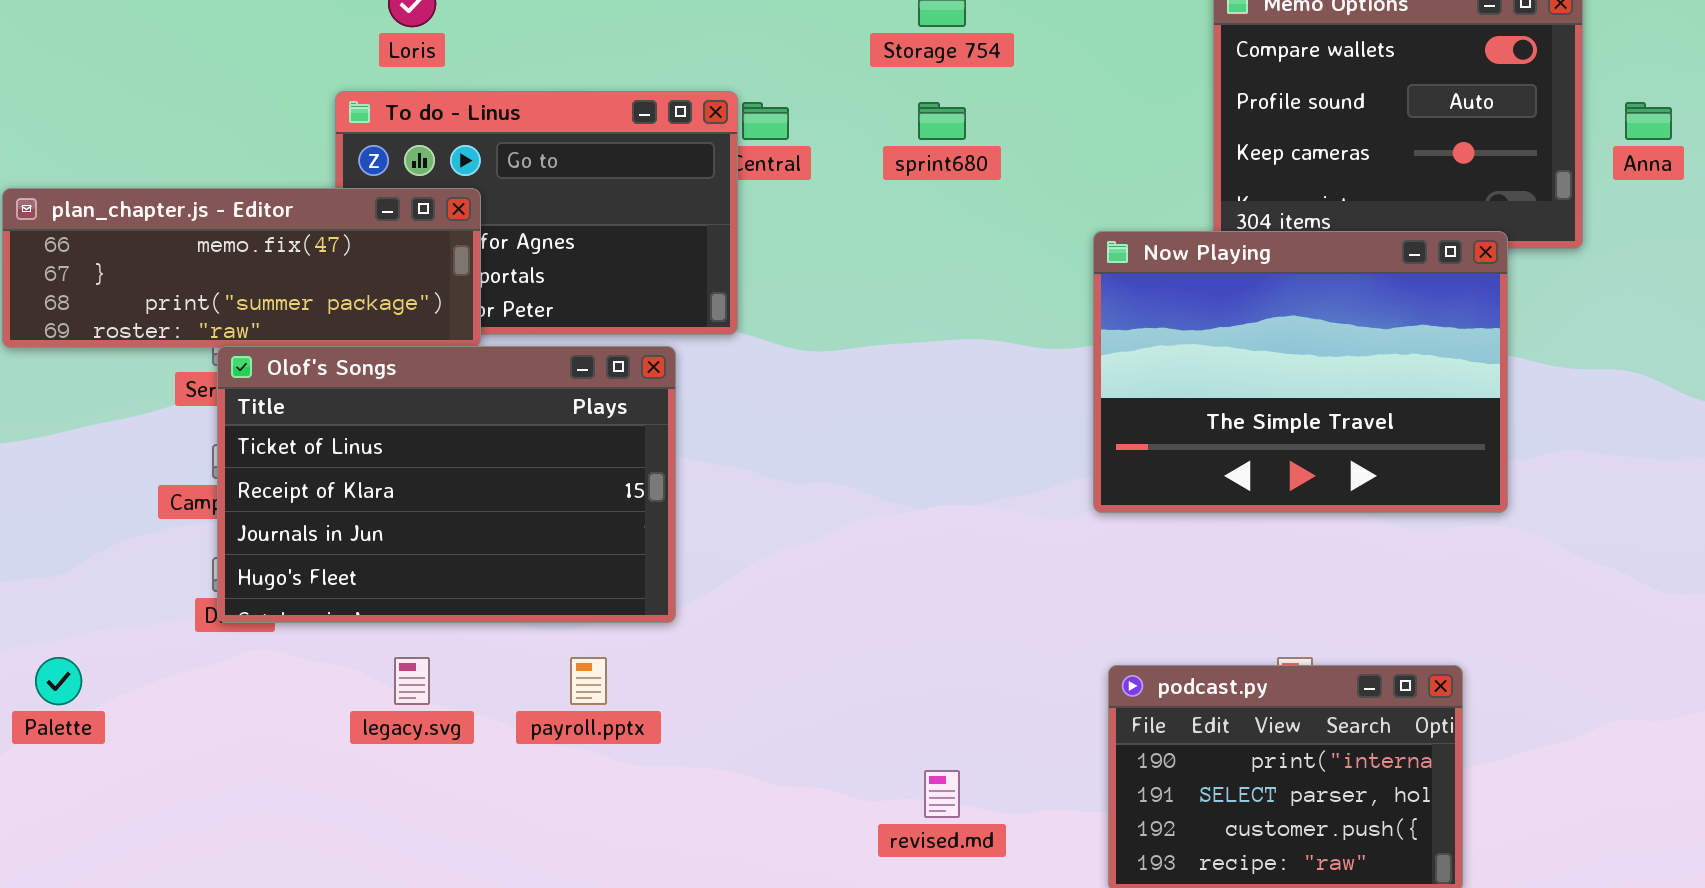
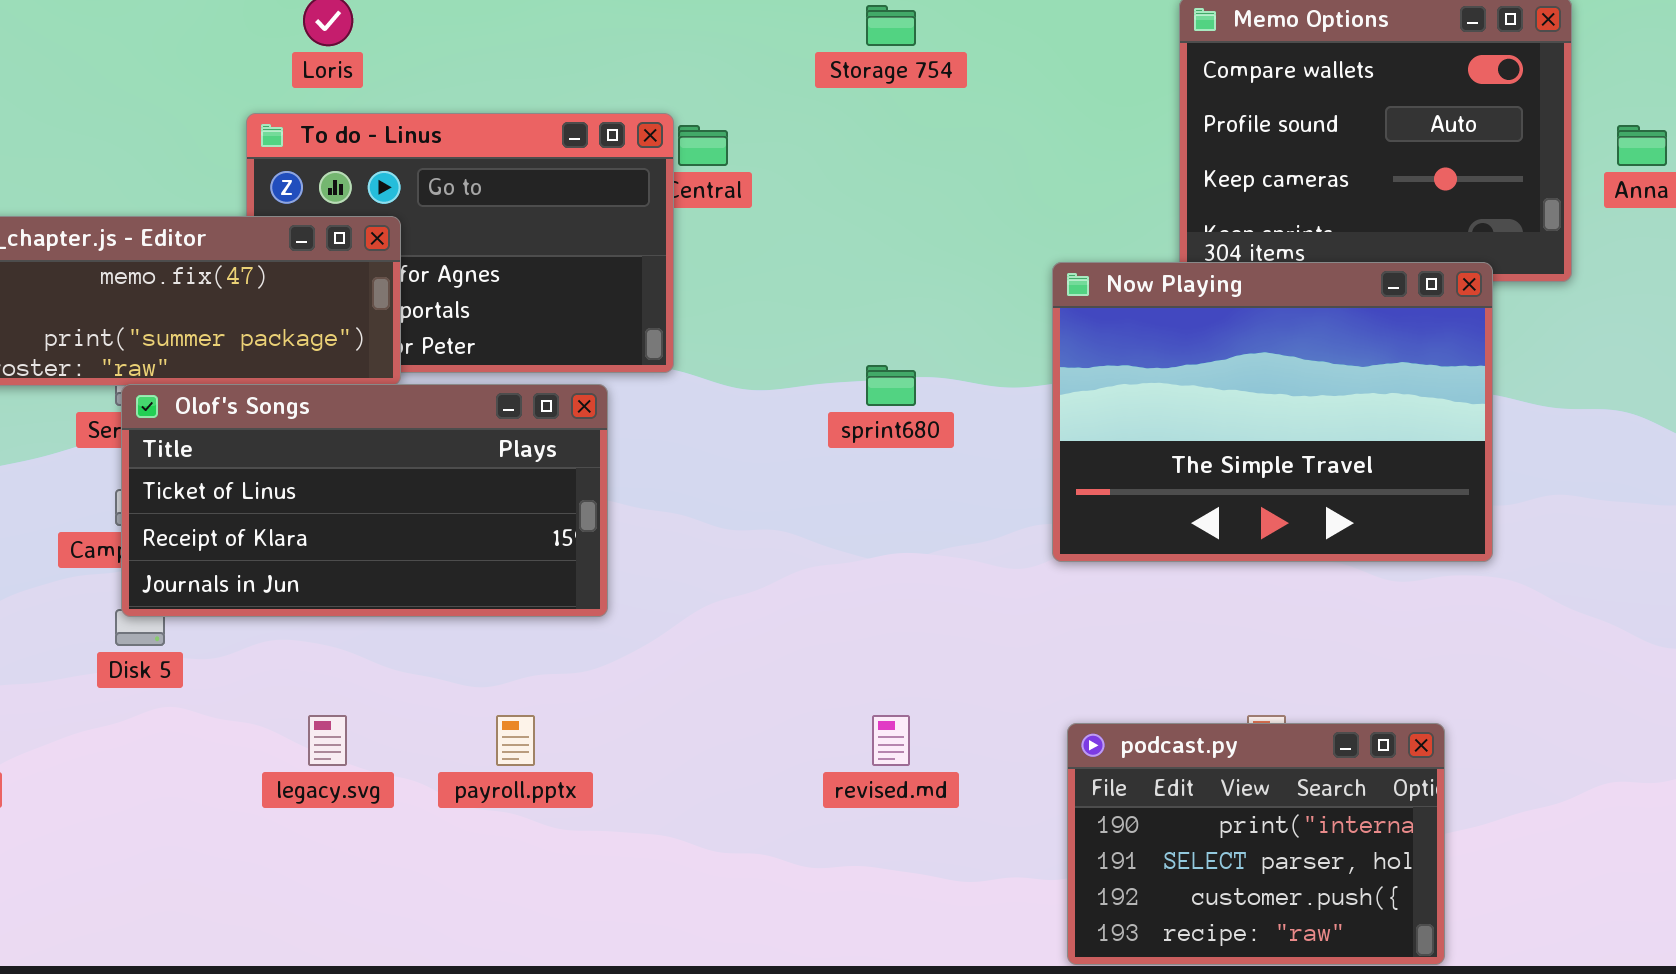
sprint680: [918,102,966,140] -> [866,365,916,406], moved
Olof's Songs: [217,346,676,623] -> [121,384,608,617], resized
revised.md: [924,770,960,818] -> [872,715,910,766], moved

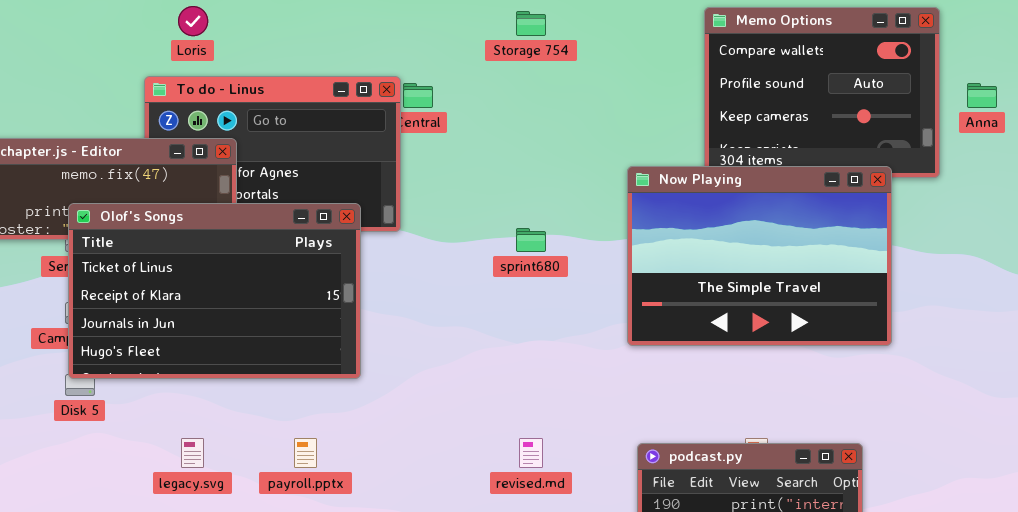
Olof's Songs: [121,384,608,617] -> [68,203,361,379], resized

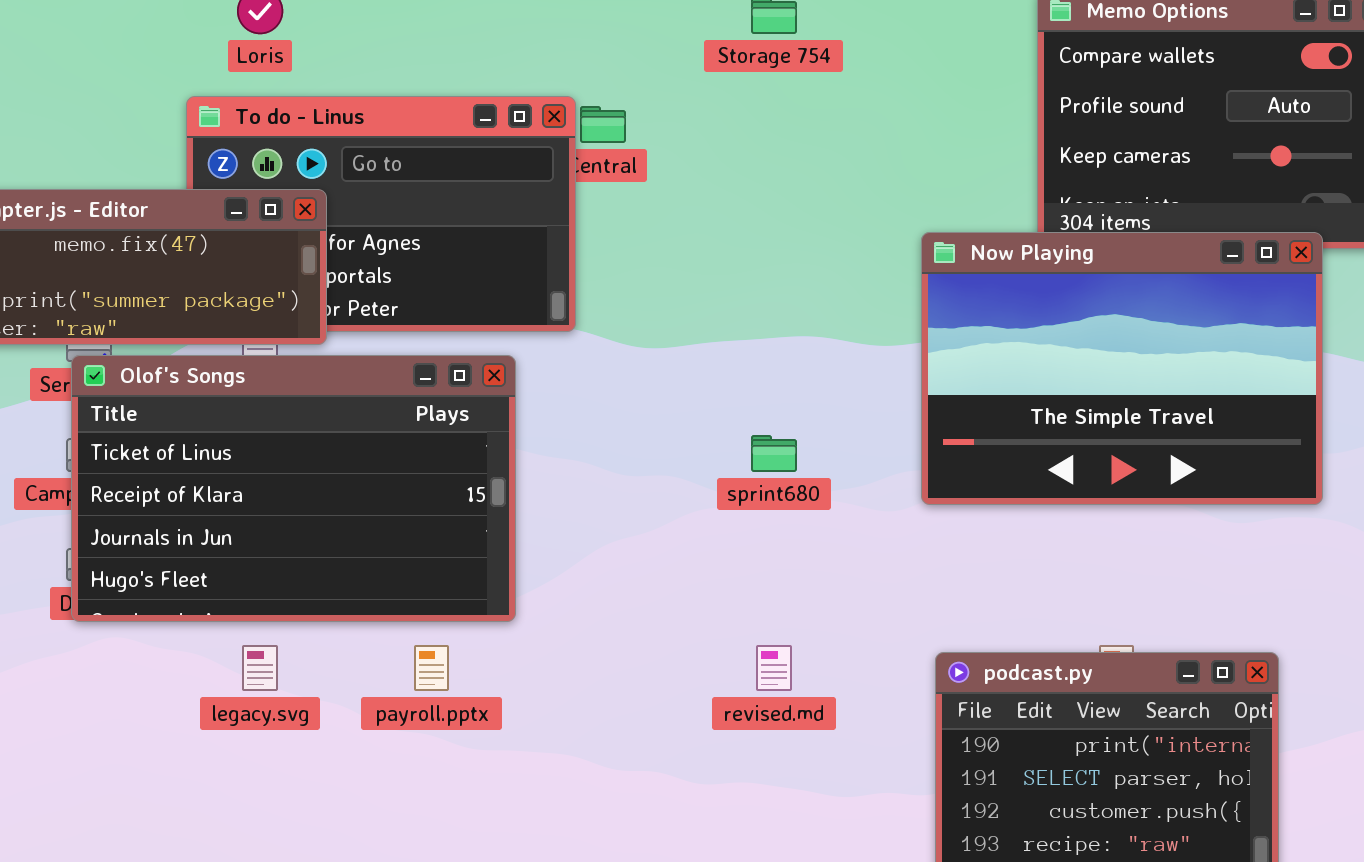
Olof's Songs: [68,203,361,379] -> [71,355,516,622], moved
sprint680: [516,228,546,252] -> [751,435,797,472], moved

